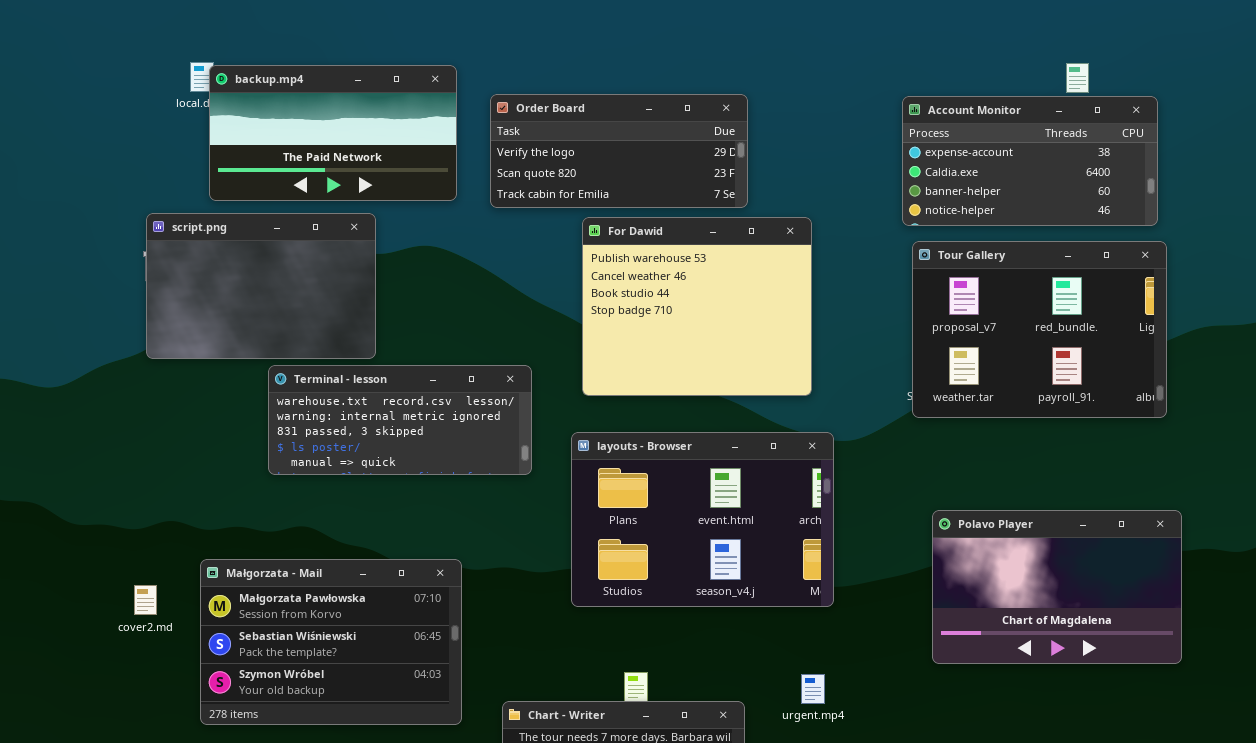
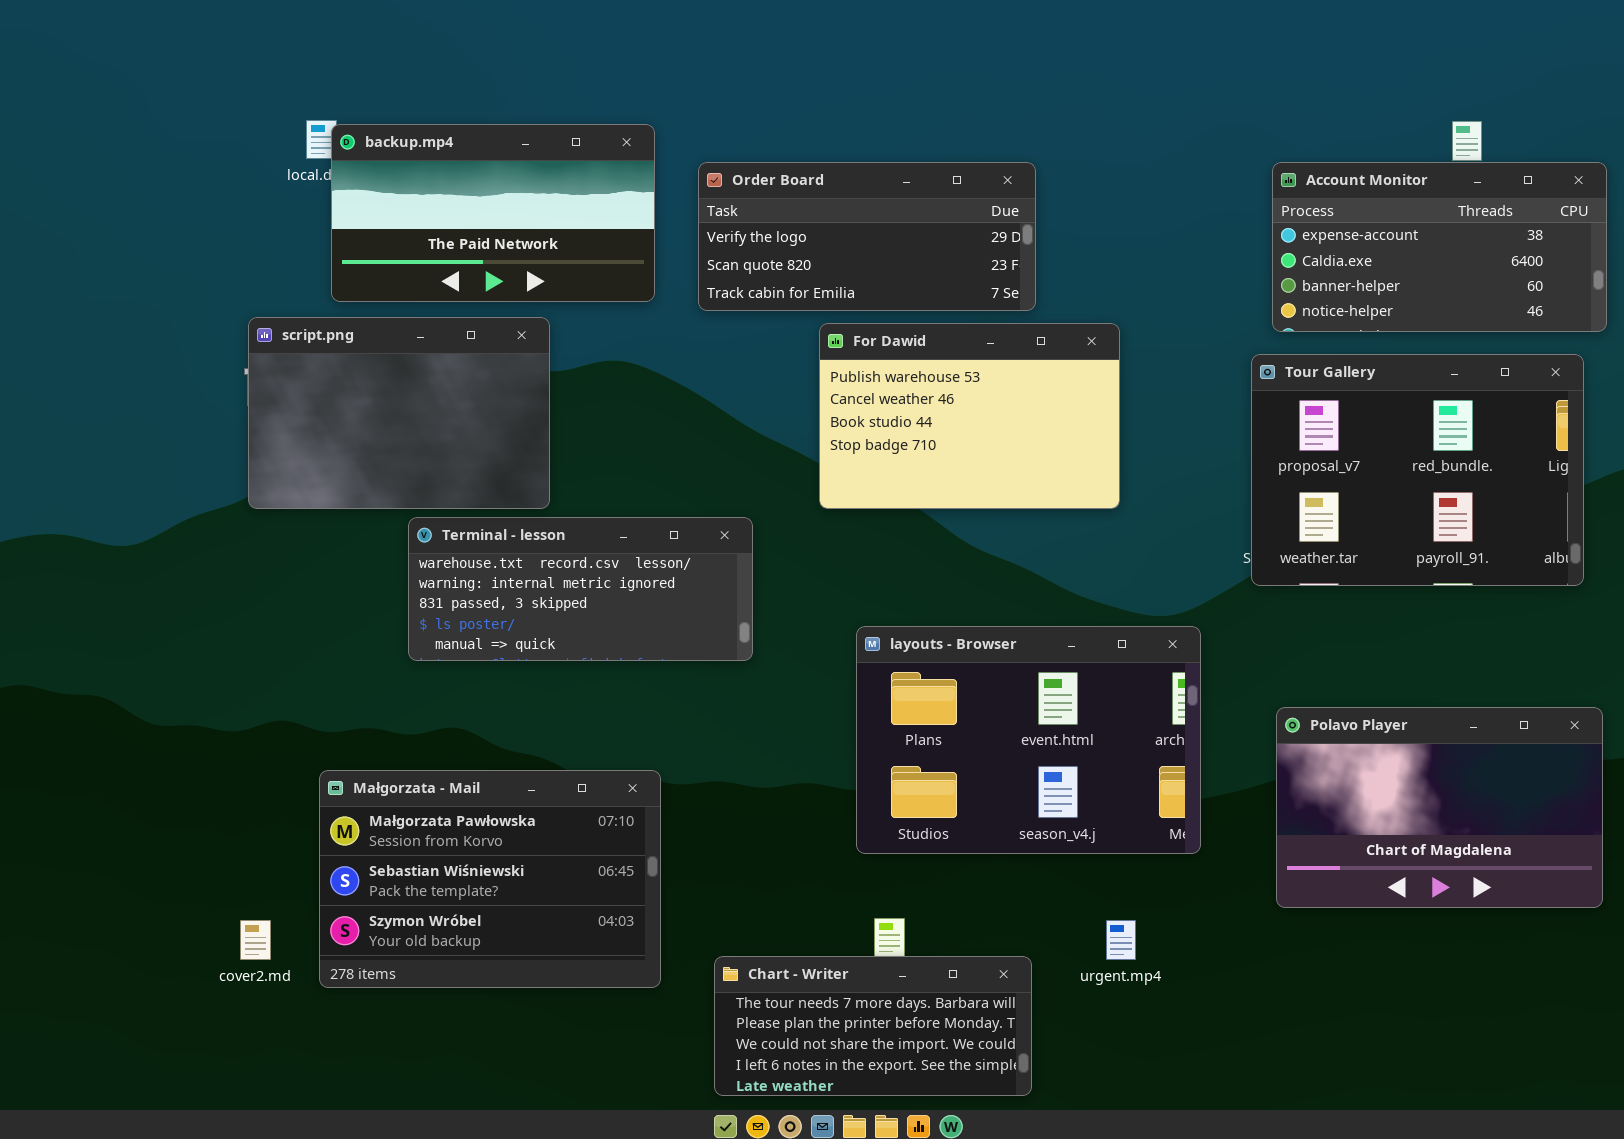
Account Monitor: [902,96,1158,226] -> [1272,162,1607,332], moved
For Dawid: [582,217,812,396] -> [819,323,1120,509], resized
layouts - Browser: [571,432,834,607] -> [856,626,1201,854], moved
cover2.md: [134,585,157,615] -> [240,920,271,960], moved

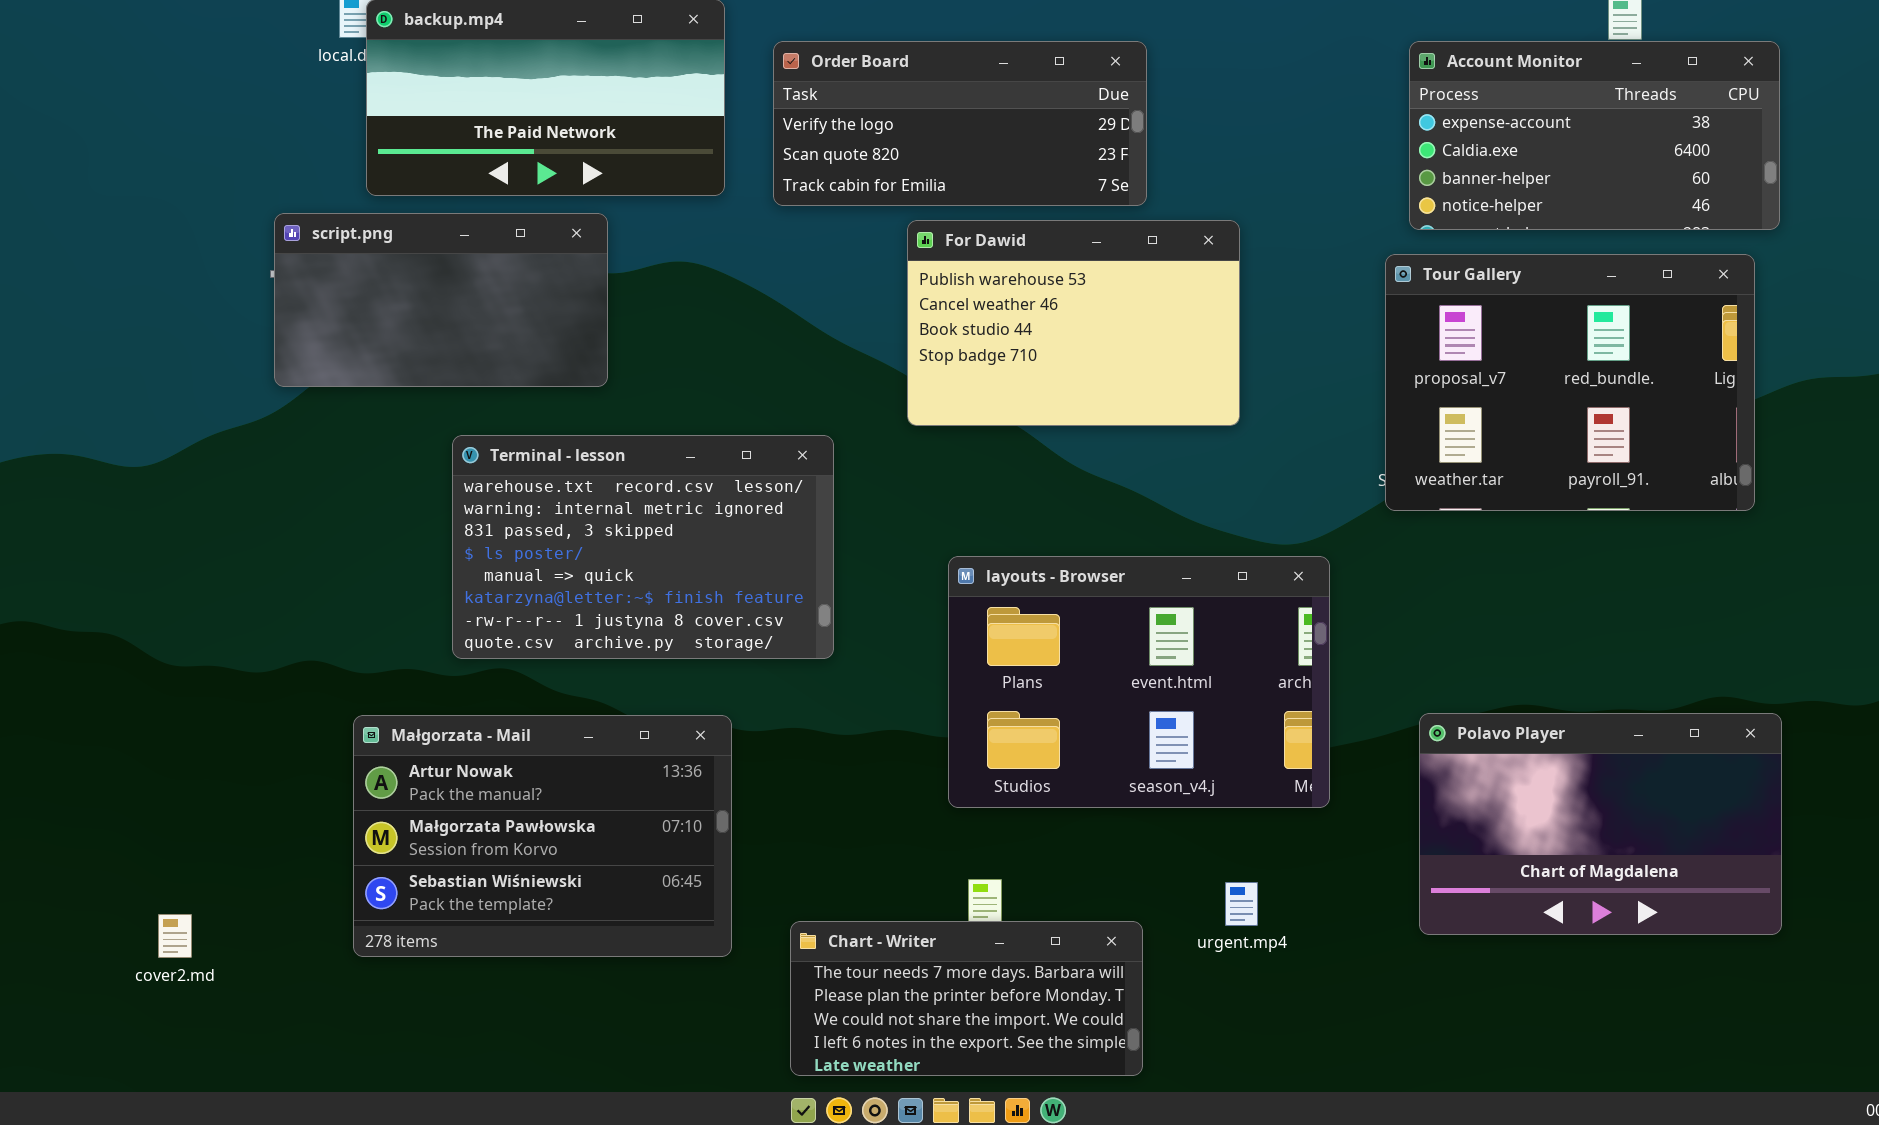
script.png: [248,317,550,509] -> [274,213,608,387], resized
Terminal - lesson: [408,517,753,661] -> [452,435,834,659], resized
Polavo Player: [1276,707,1603,908] -> [1419,713,1782,935], moved
Małgorzata - Mail: [319,770,661,988] -> [353,715,732,957], scrolled up 1 row
cover2.md: [240,920,271,960] -> [158,914,192,958], moved

